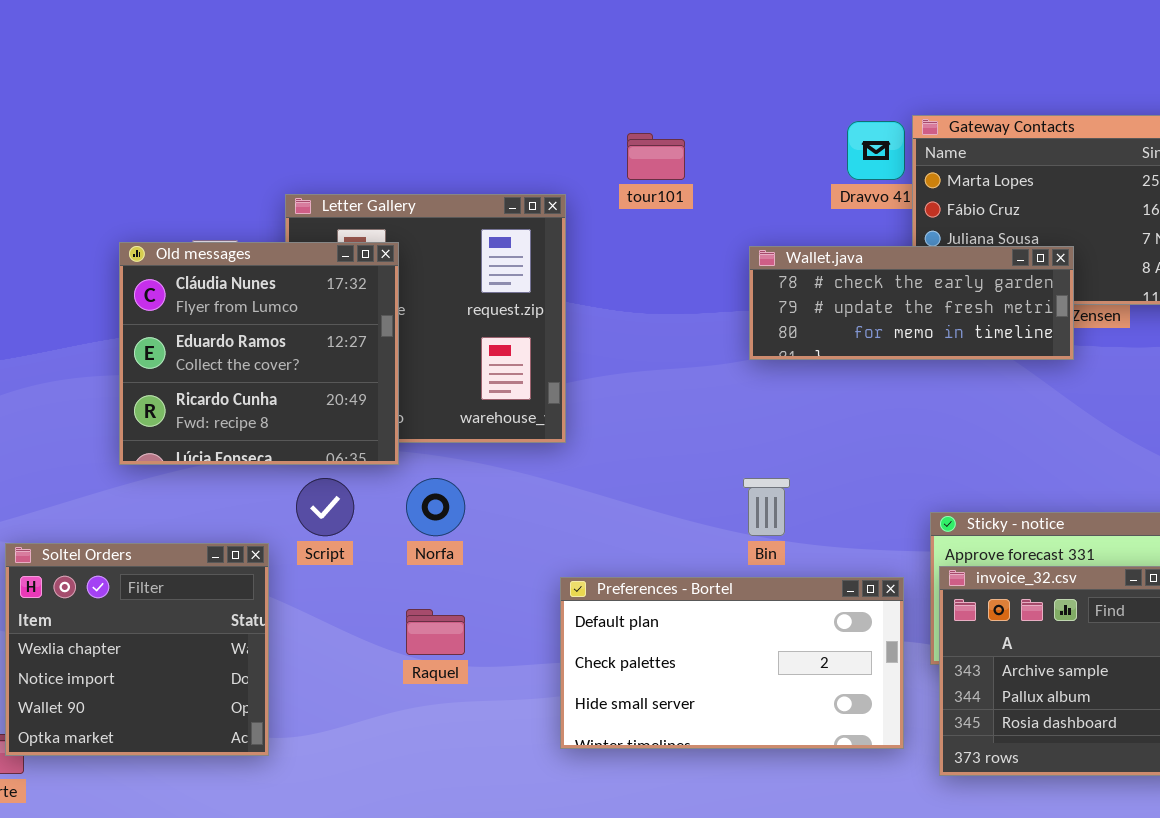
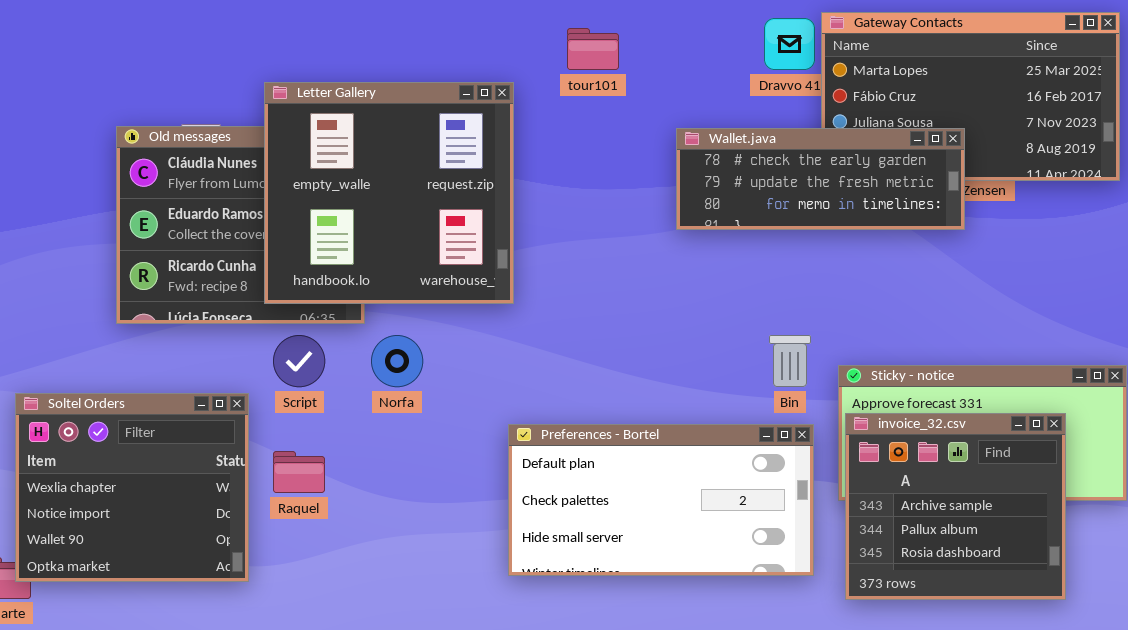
Letter Gallery: [285,194,566,443] -> [264,82,514,304], raised
Bin: [743,478,790,536] -> [769,335,811,387], moved
Raquel: [406,609,465,655] -> [273,451,325,493], moved

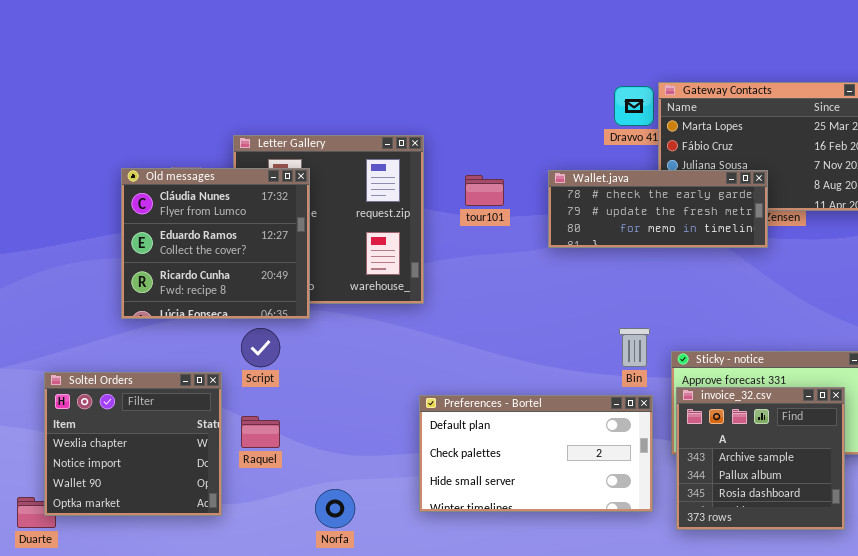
tour101: [567,28,619,70] -> [465,175,504,206], moved
Old messages: [116,126,365,324] -> [121,168,310,319], raised
Norfa: [371,335,423,387] -> [315,489,355,528], moved

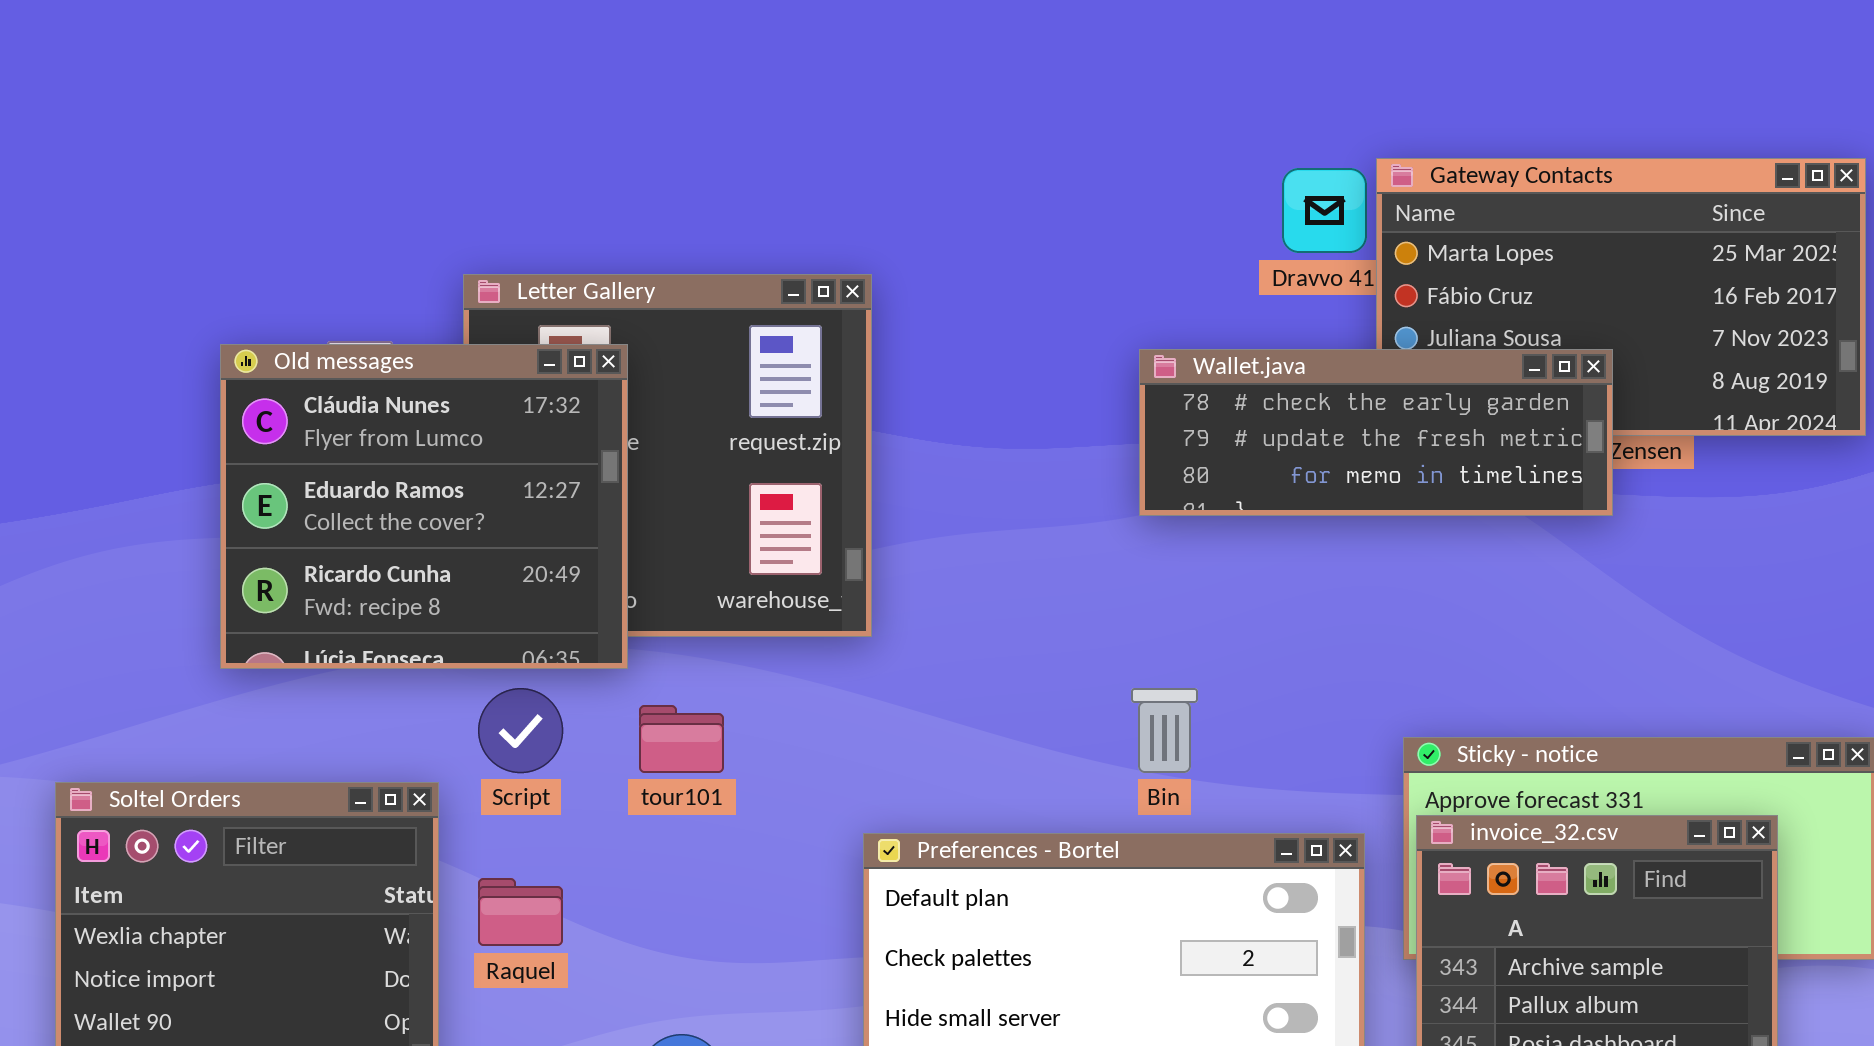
tour101: [465,175,504,206] -> [639,705,724,773], moved
Bin: [619,328,650,367] -> [1131,688,1198,773], moved

